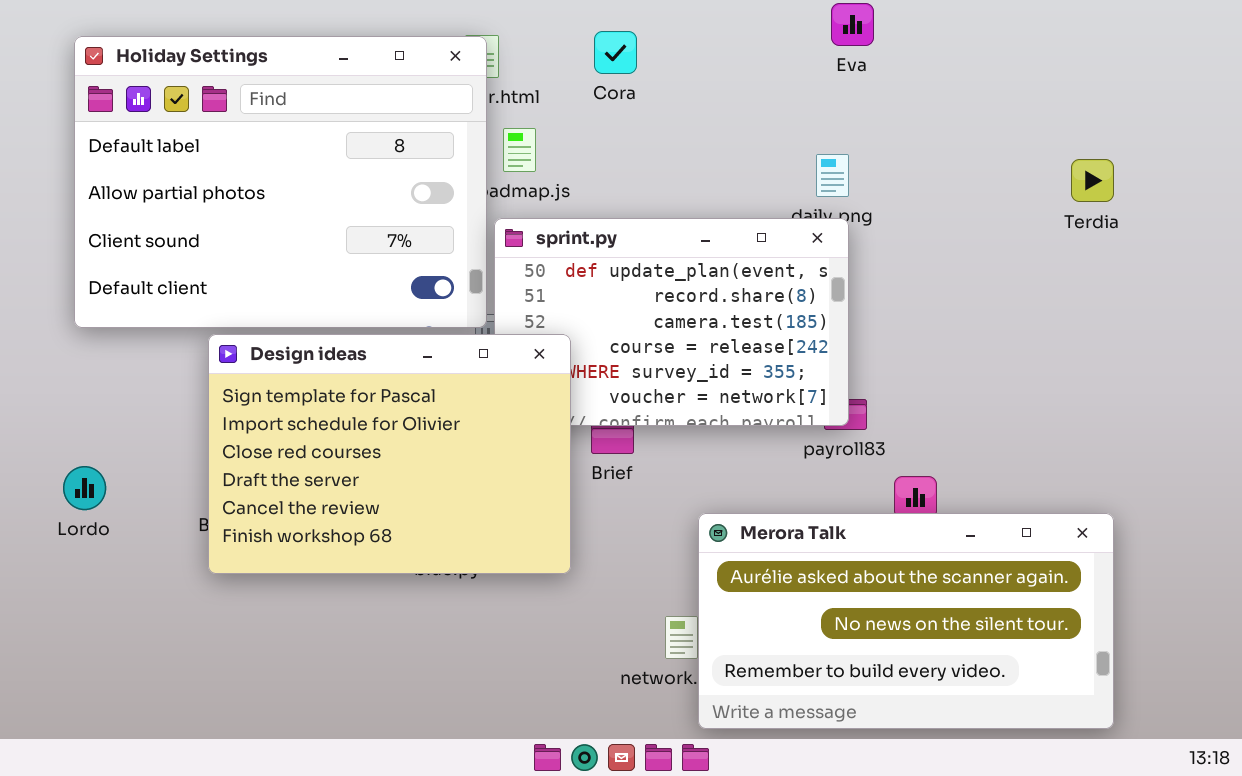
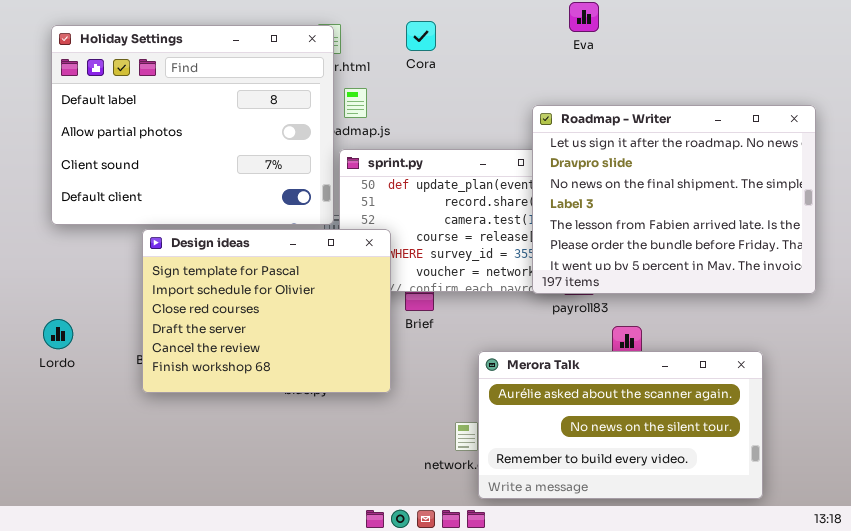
Roadmap - Writer: none -> [532,105,816,294], opened

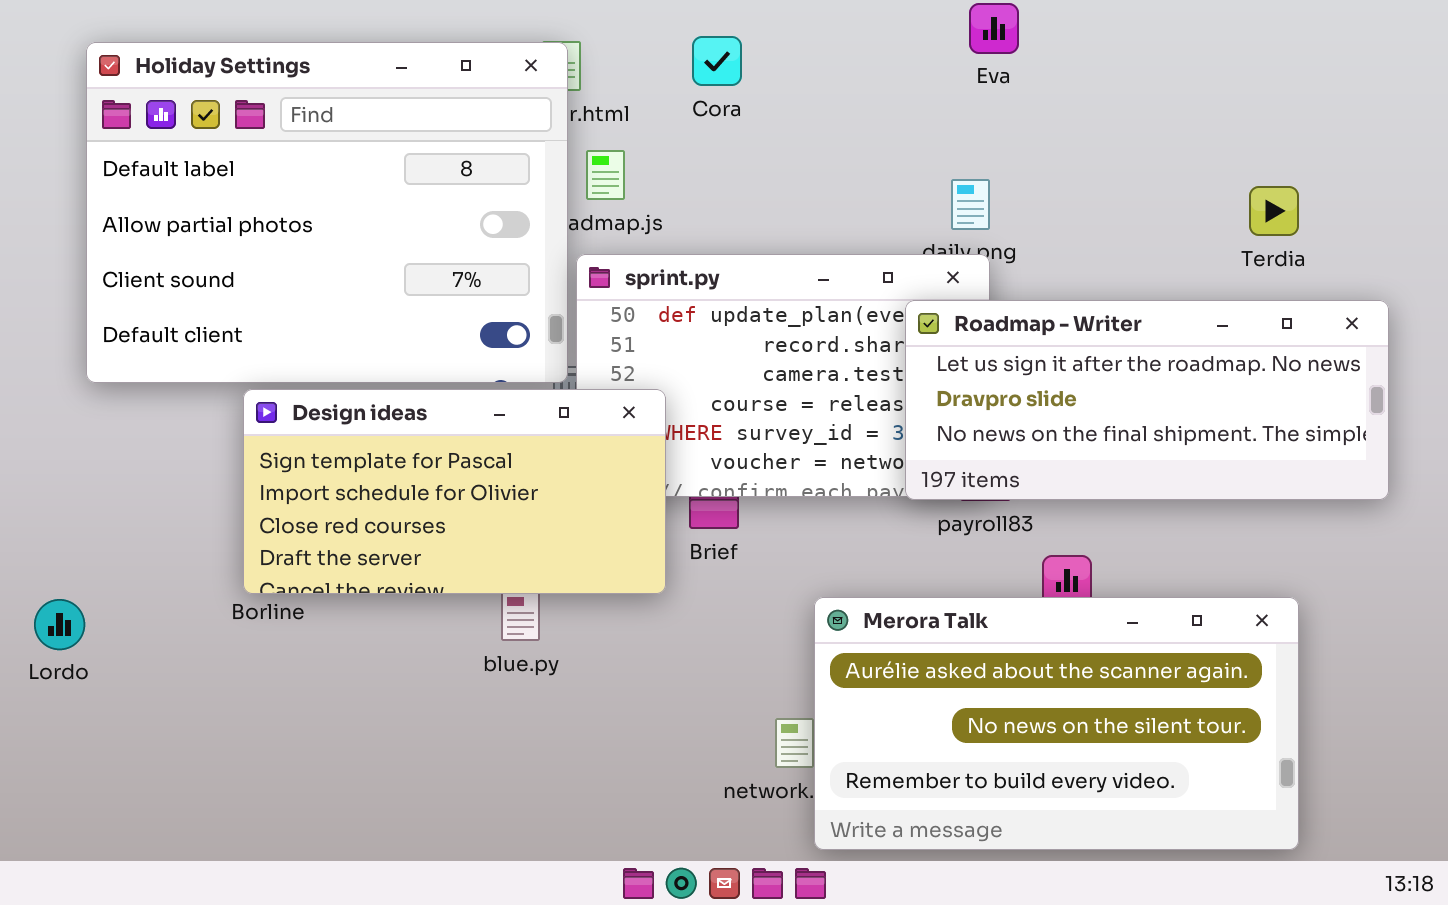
Roadmap - Writer: [532,105,816,294] -> [905,300,1389,500], resized
Design ideas: [142,229,391,393] -> [243,389,666,594], resized
Lordo: [43,319,73,349] -> [34,599,85,650], moved

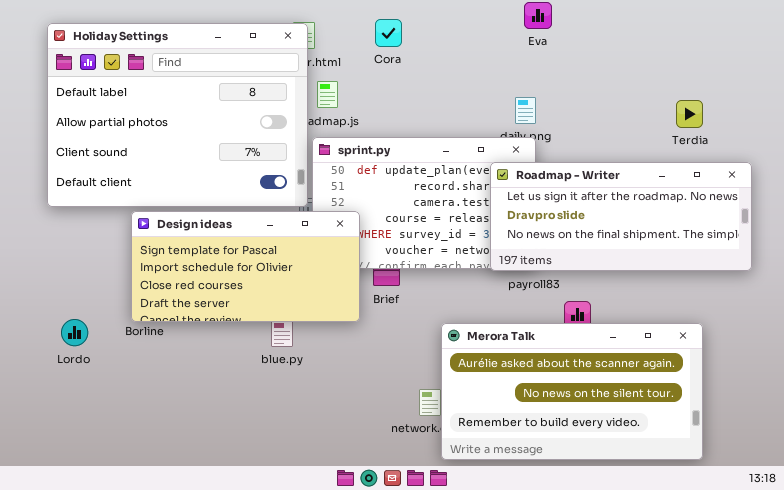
Lordo: [34,599,85,650] -> [61,319,88,346], moved

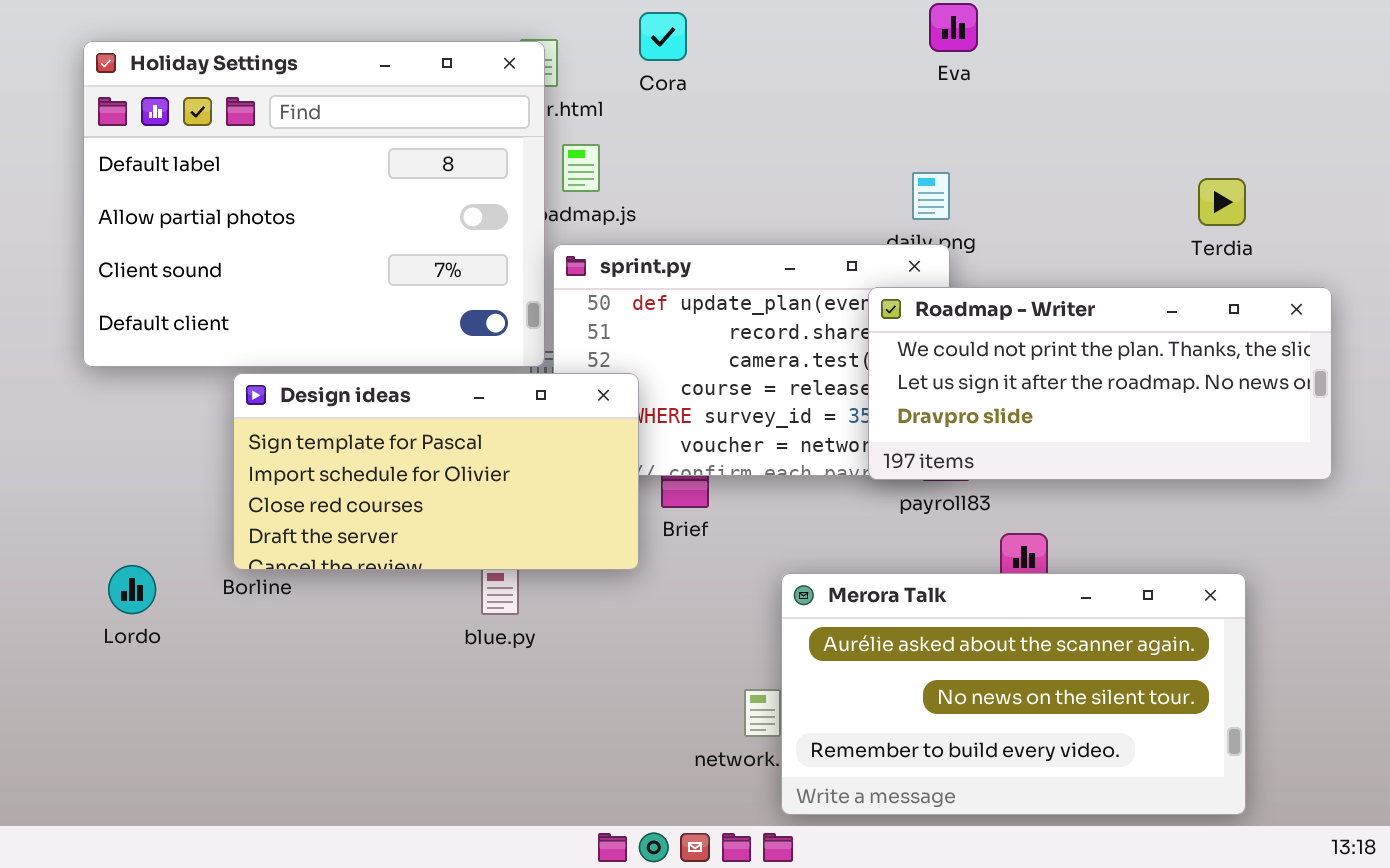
Cora: [375,19,402,47] -> [639,12,687,61], moved
Roadmap - Writer: [490,162,752,271] -> [868,287,1332,480], scrolled up 1 row

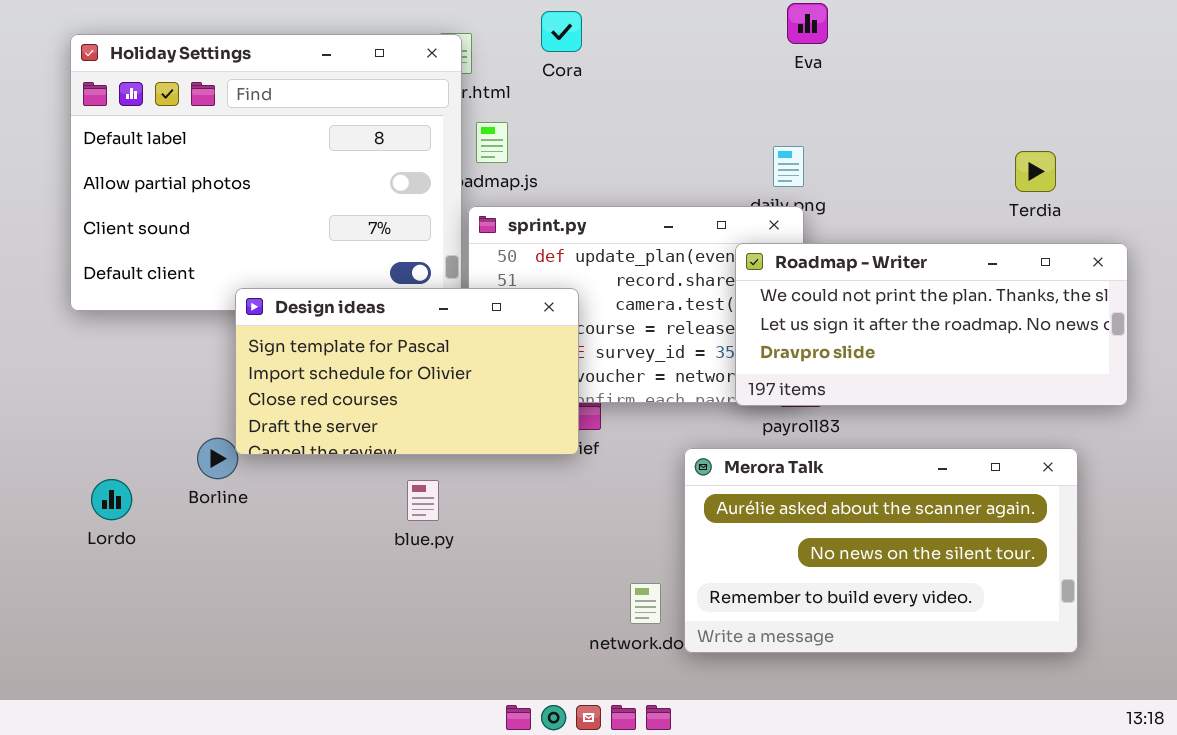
Design ideas: [233,373,639,570] -> [235,288,579,455], moved
Merora Talk: [781,573,1246,815] -> [684,448,1078,653], moved

